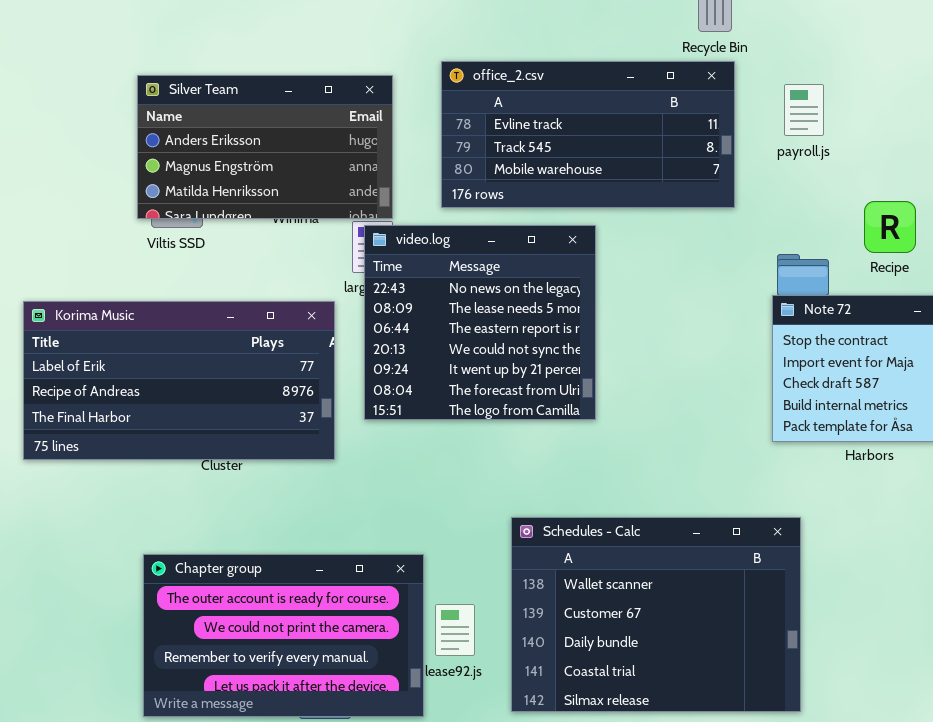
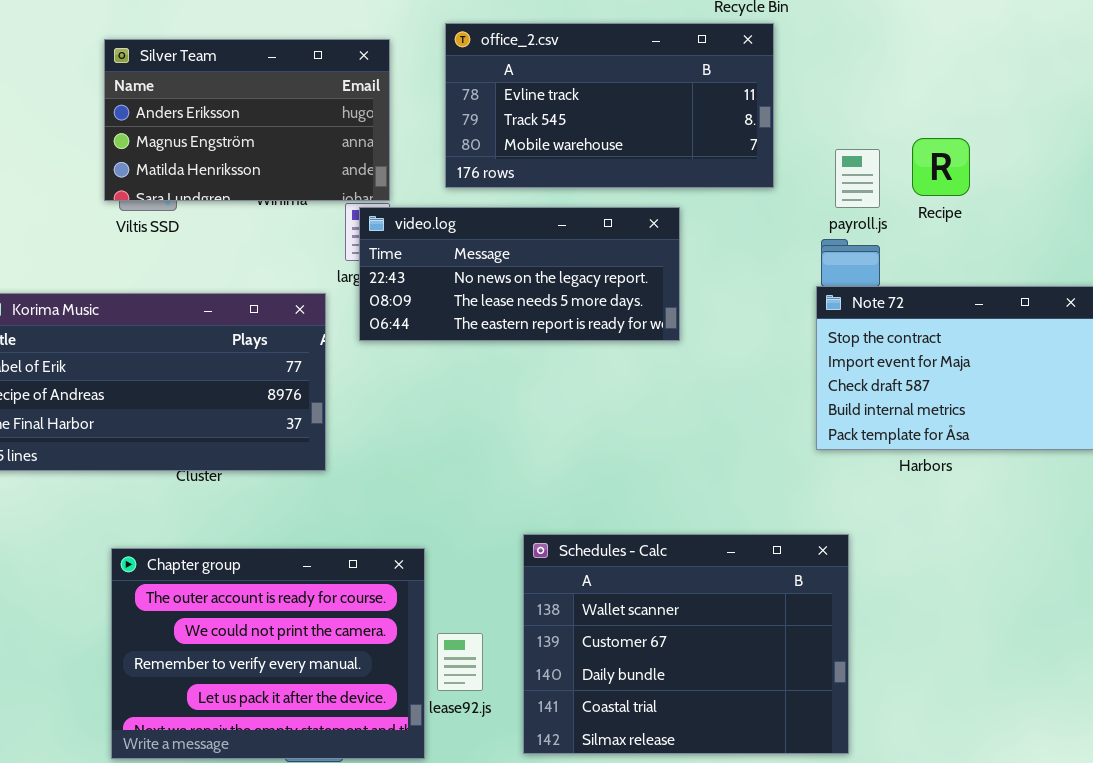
payroll.js: [784,84,824,136] -> [835,149,880,208], moved
Recipe: [864,201,916,253] -> [912,138,970,196], moved
video.log: [364,225,596,420] -> [359,207,680,341], resized
Chapter group: [143,554,424,717] -> [111,548,425,759], resized

